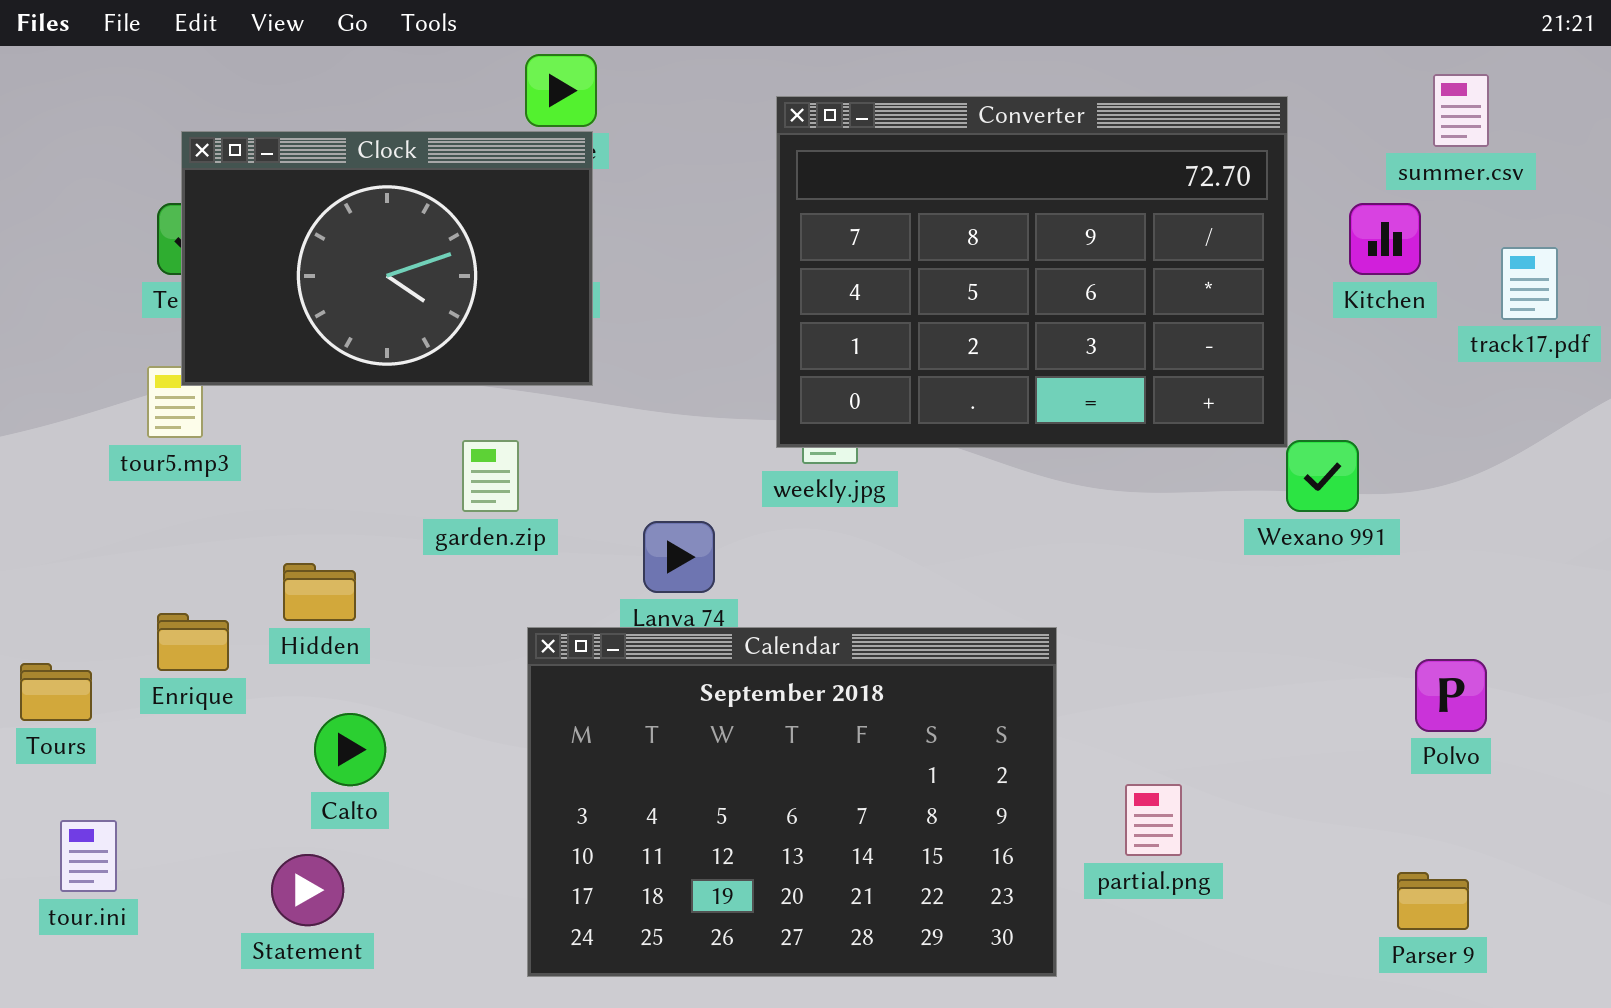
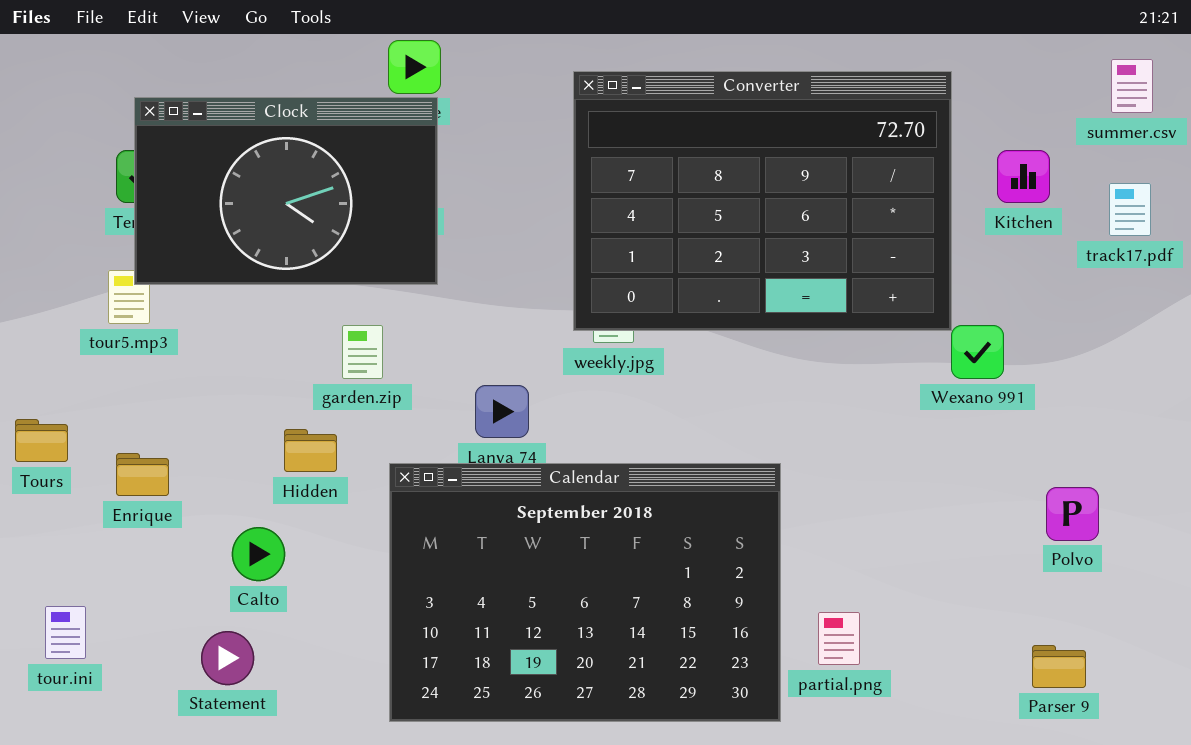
summer.csv: [1433,74,1489,147] -> [1111,59,1153,113], moved
Hidden: [283,563,356,621] -> [284,429,337,472], moved
Tours: [20,663,92,721] -> [15,419,68,462], moved
partial.png: [1125,784,1182,856] -> [818,612,860,665], moved

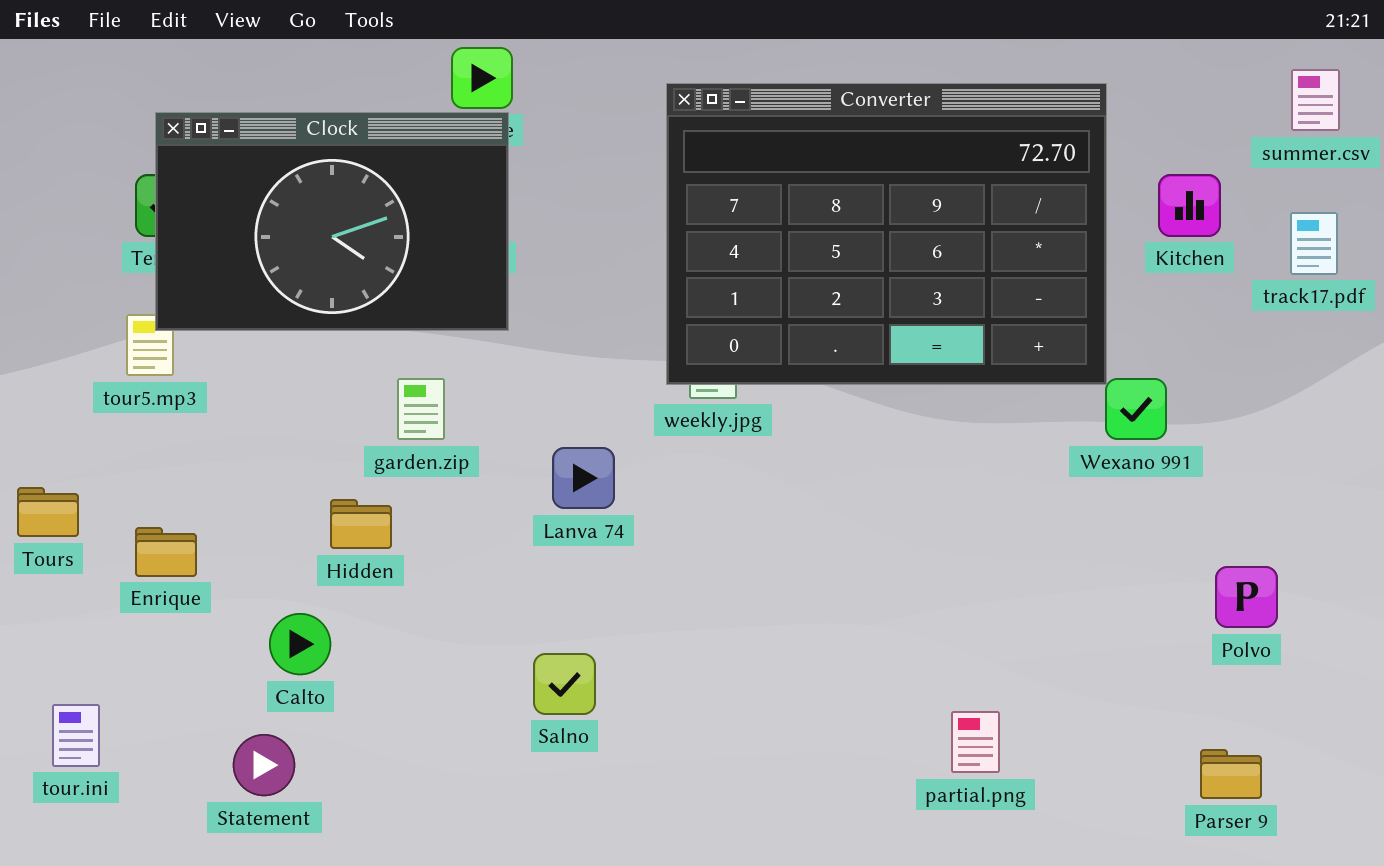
Calendar: [389,463,781,722] -> none, closed

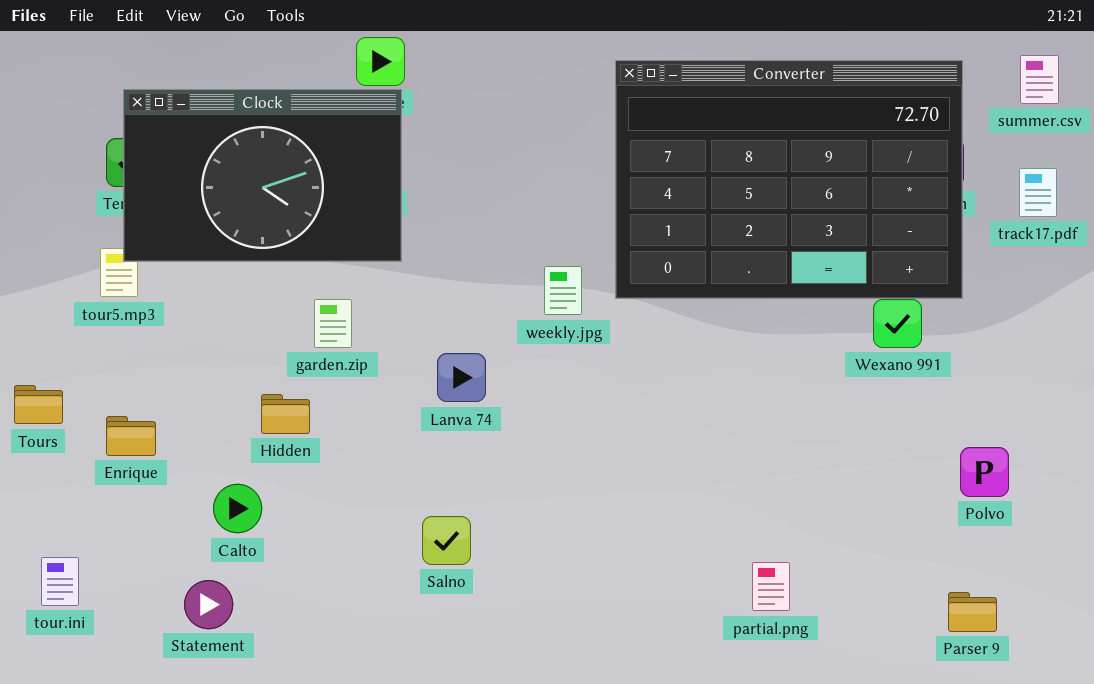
Converter: [666,83,1107,385] -> [615,60,963,299], moved

